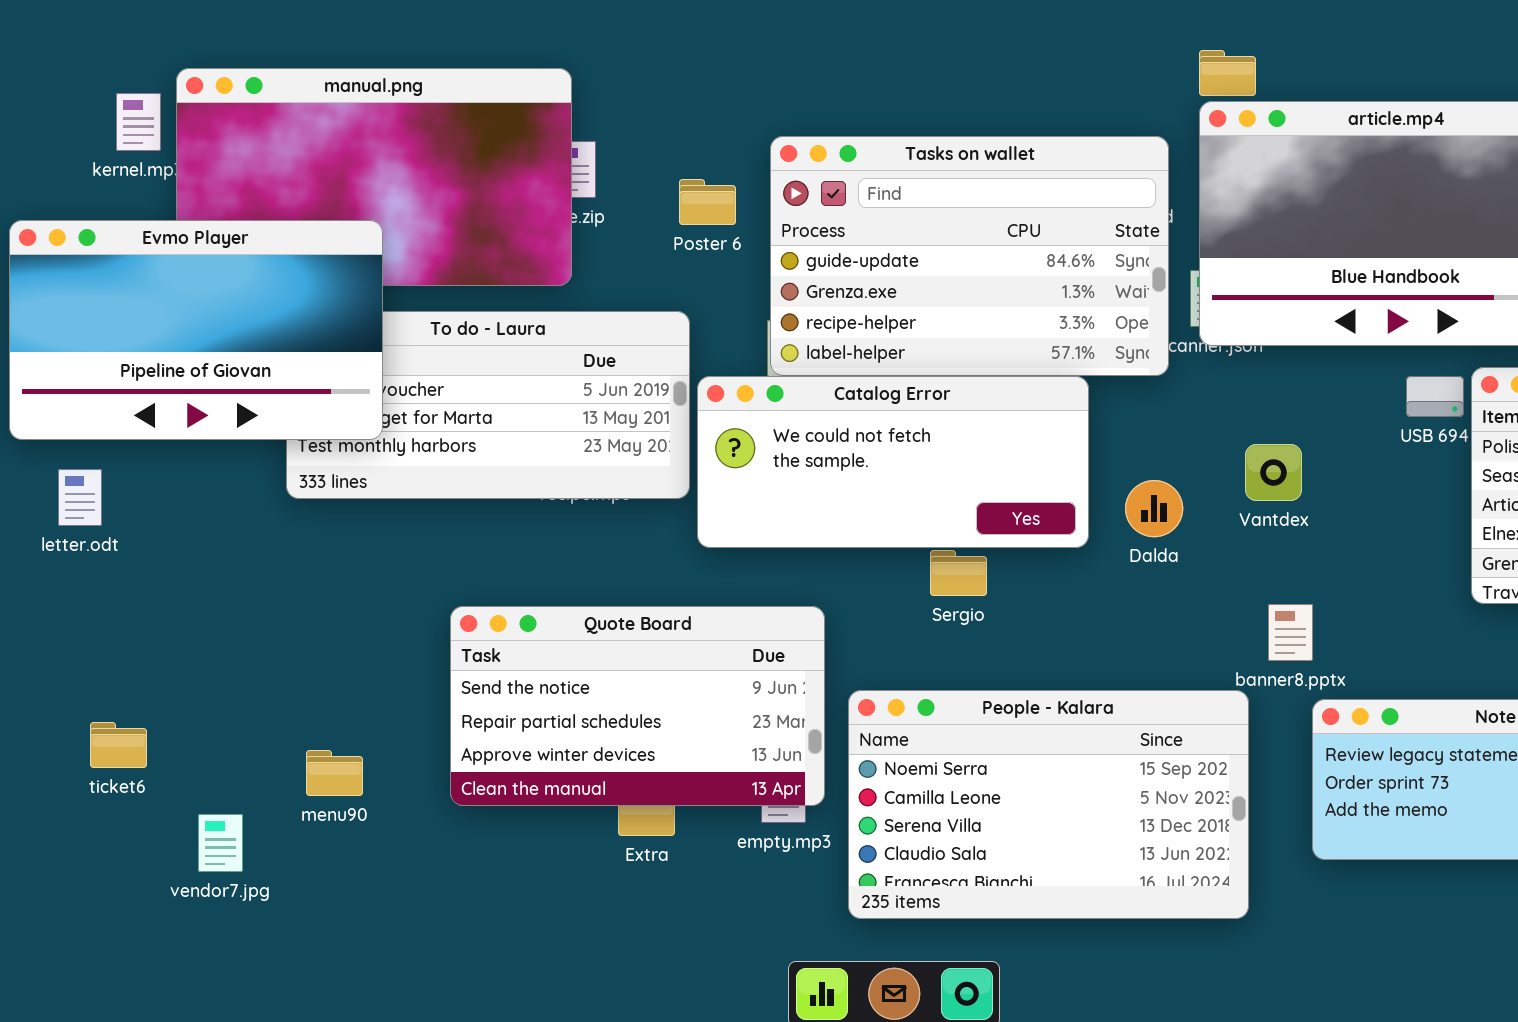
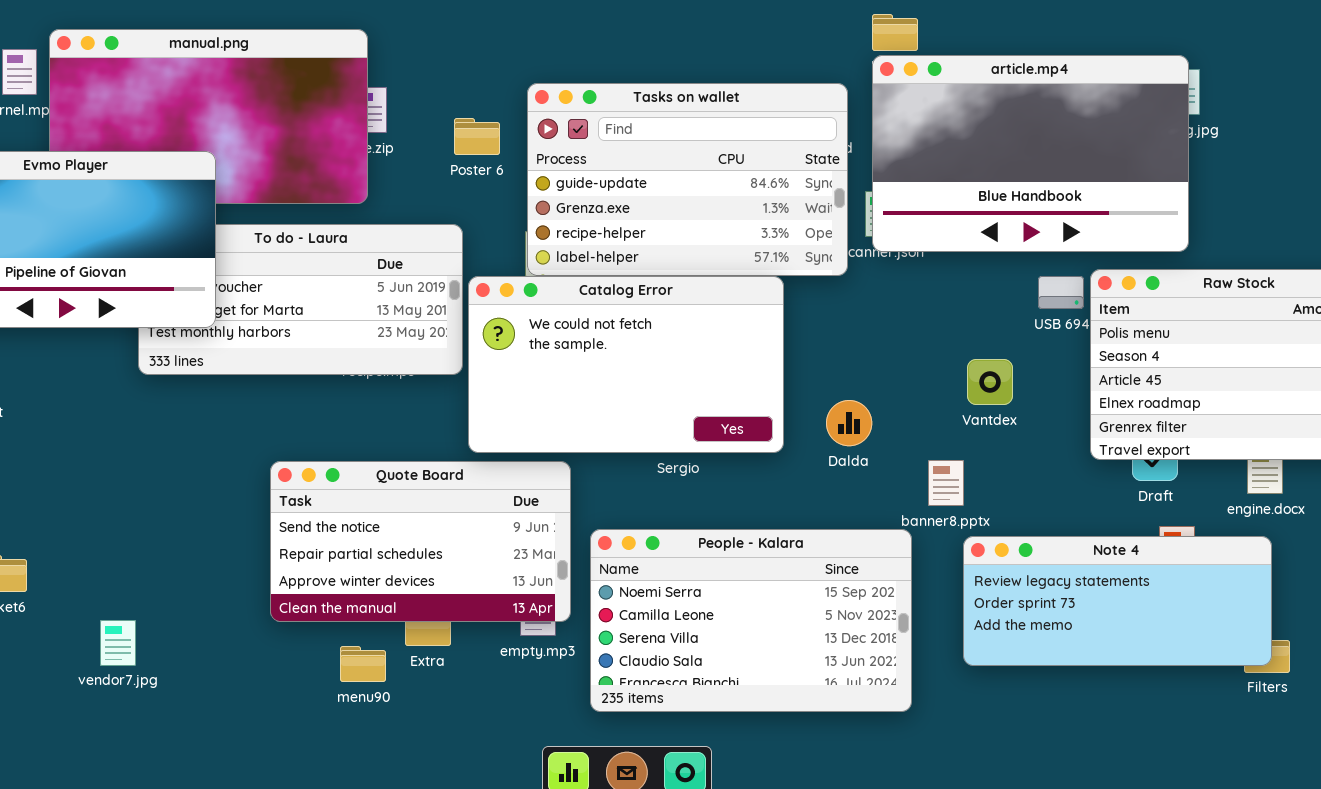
Catalog Error: [697,376,1089,548] -> [468,276,784,453], resized
Vantdex: [1245,444,1302,501] -> [967,359,1013,405], moved
Dalda: [1125,480,1183,537] -> [826,400,872,446], moved
menu90: [306,750,363,796] -> [340,646,386,682], moved
vendor7.jpg: [198,814,243,872] -> [100,620,136,666], moved

